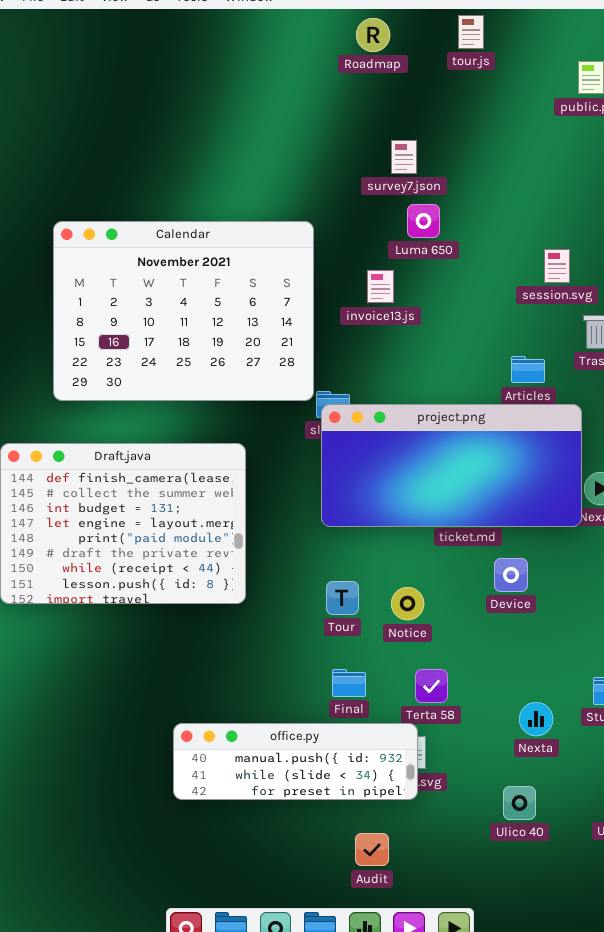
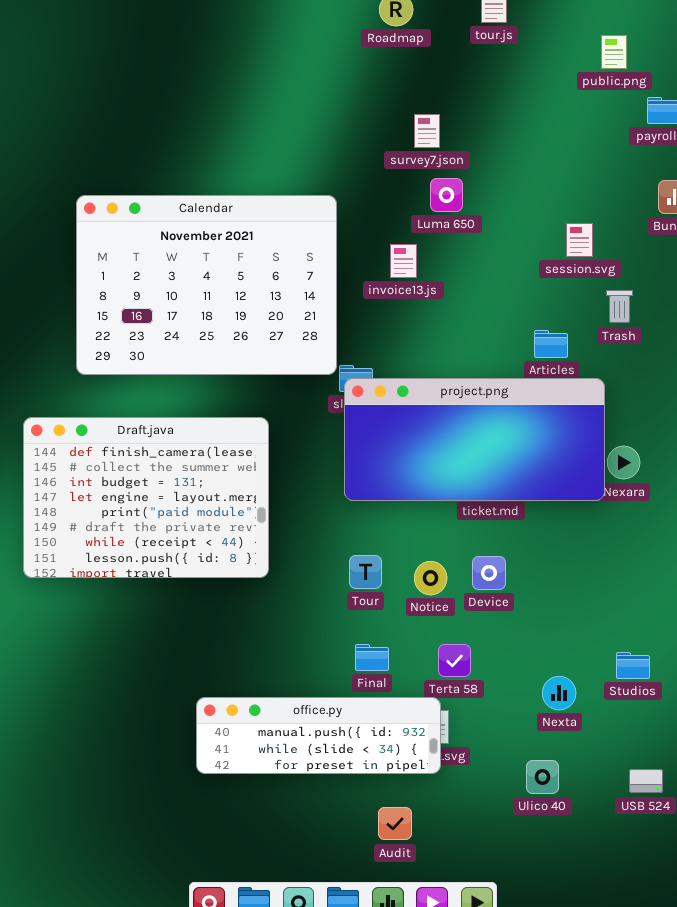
Device: [494,558,528,592] -> [472,556,506,590], moved

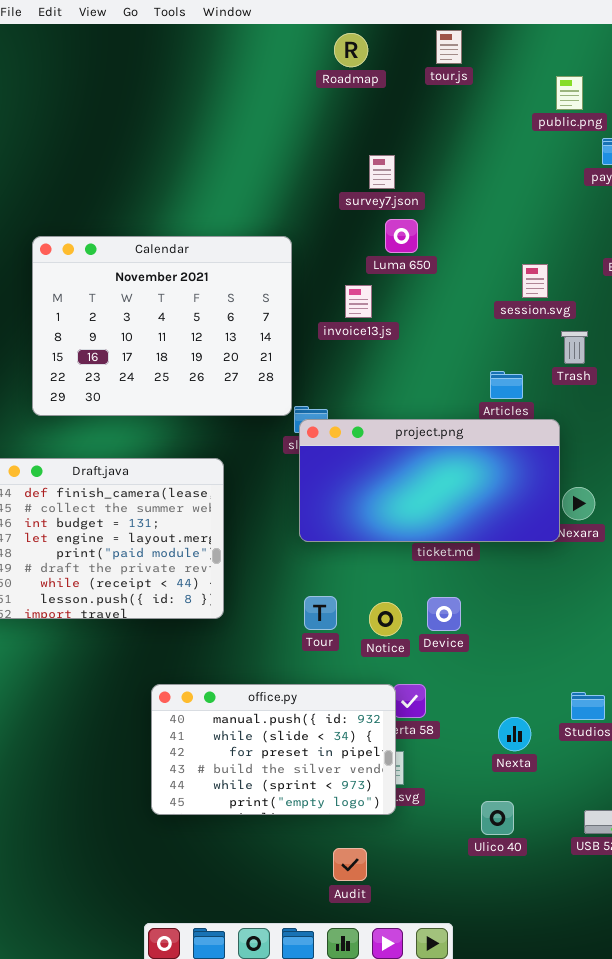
office.py: [196,697,441,774] -> [151,684,396,815], resized

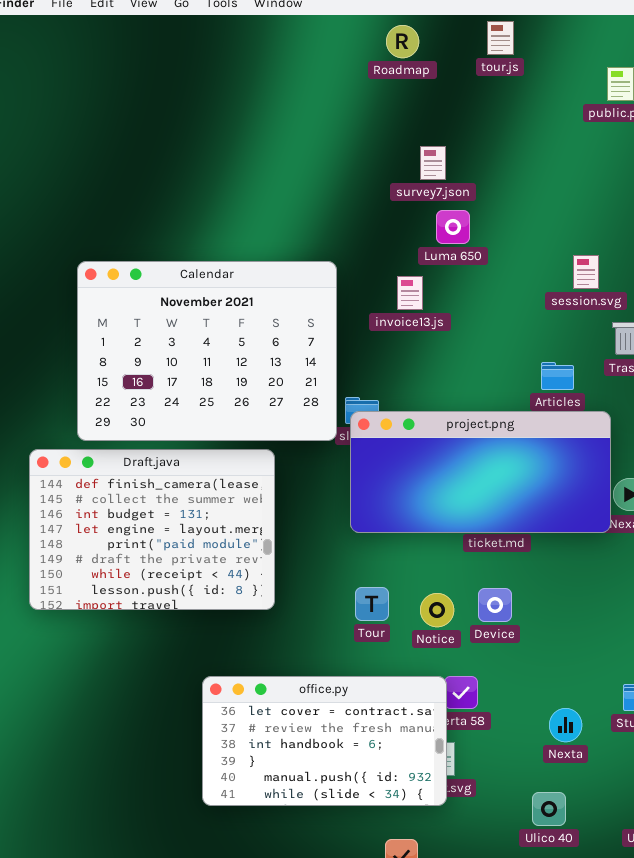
Calendar: [32,236,292,416] -> [77,261,337,441], moved
office.py: [151,684,396,815] -> [202,676,447,806], scrolled up 4 rows

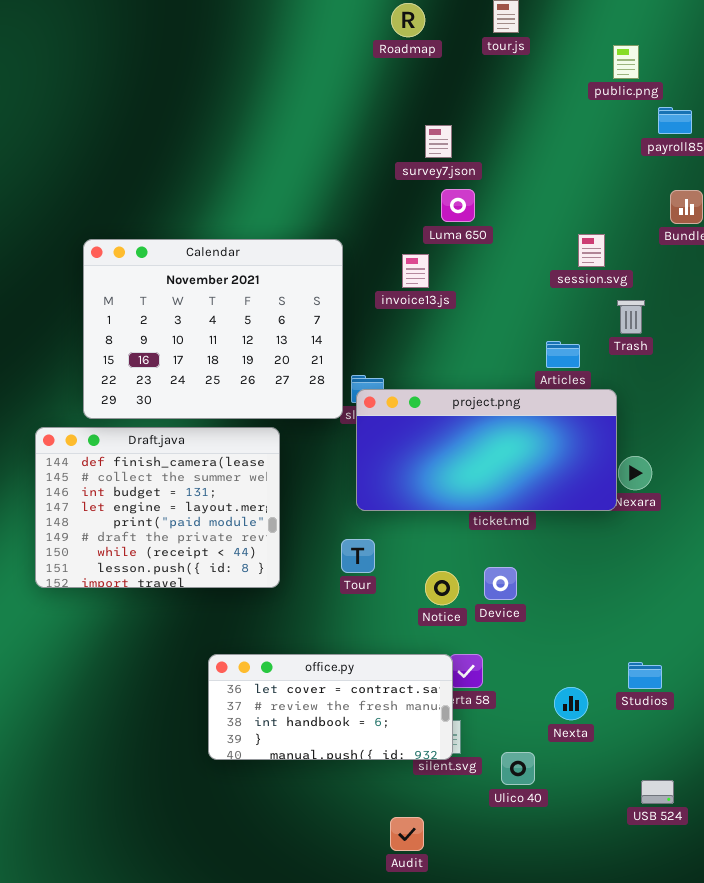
Tour: [355,587,389,621] -> [341,539,375,573], moved
office.py: [202,676,447,806] -> [208,654,453,760], resized
Ulico 40: [532,792,566,826] -> [501,752,535,785], moved

